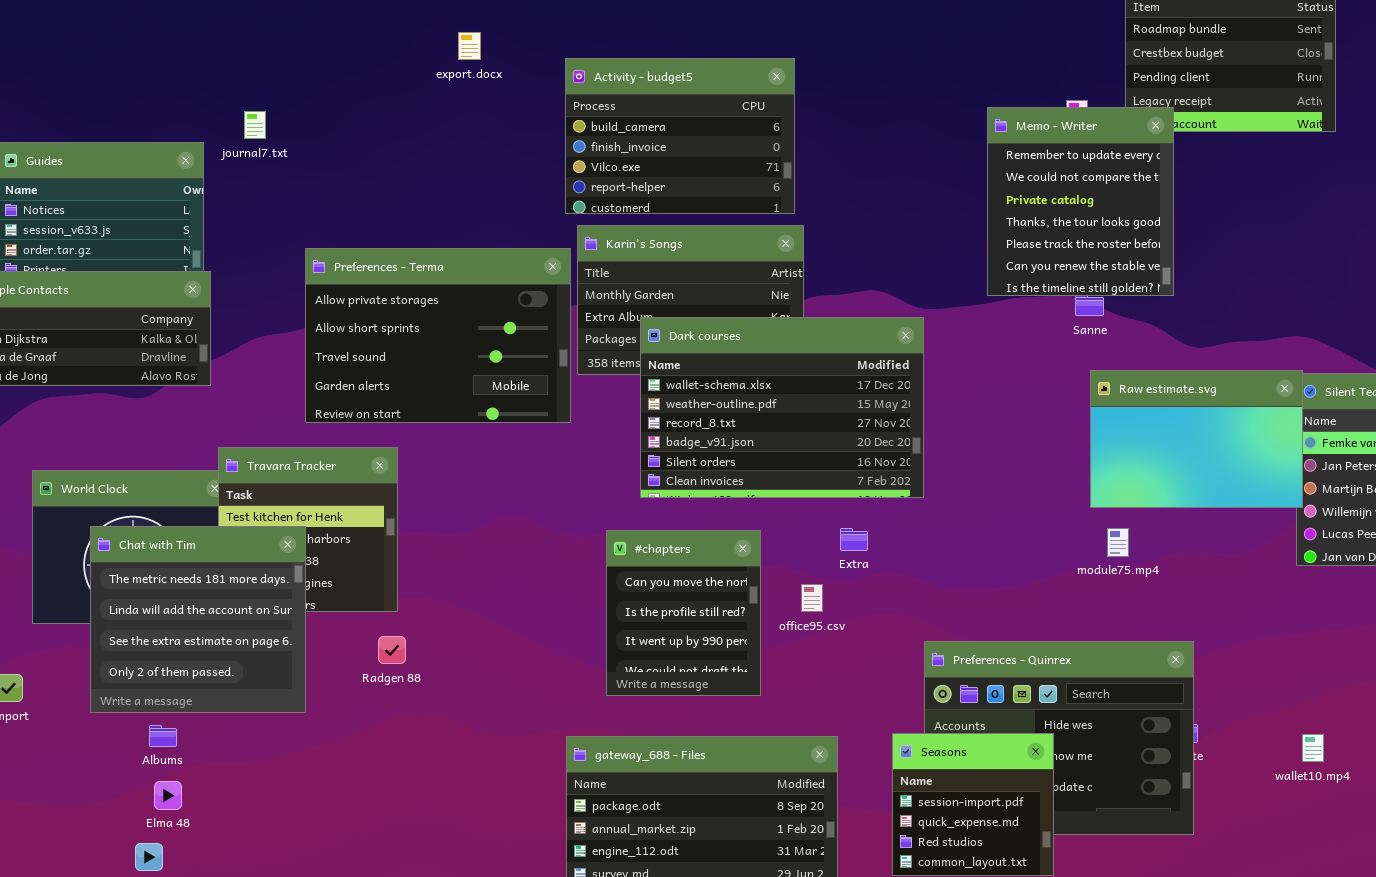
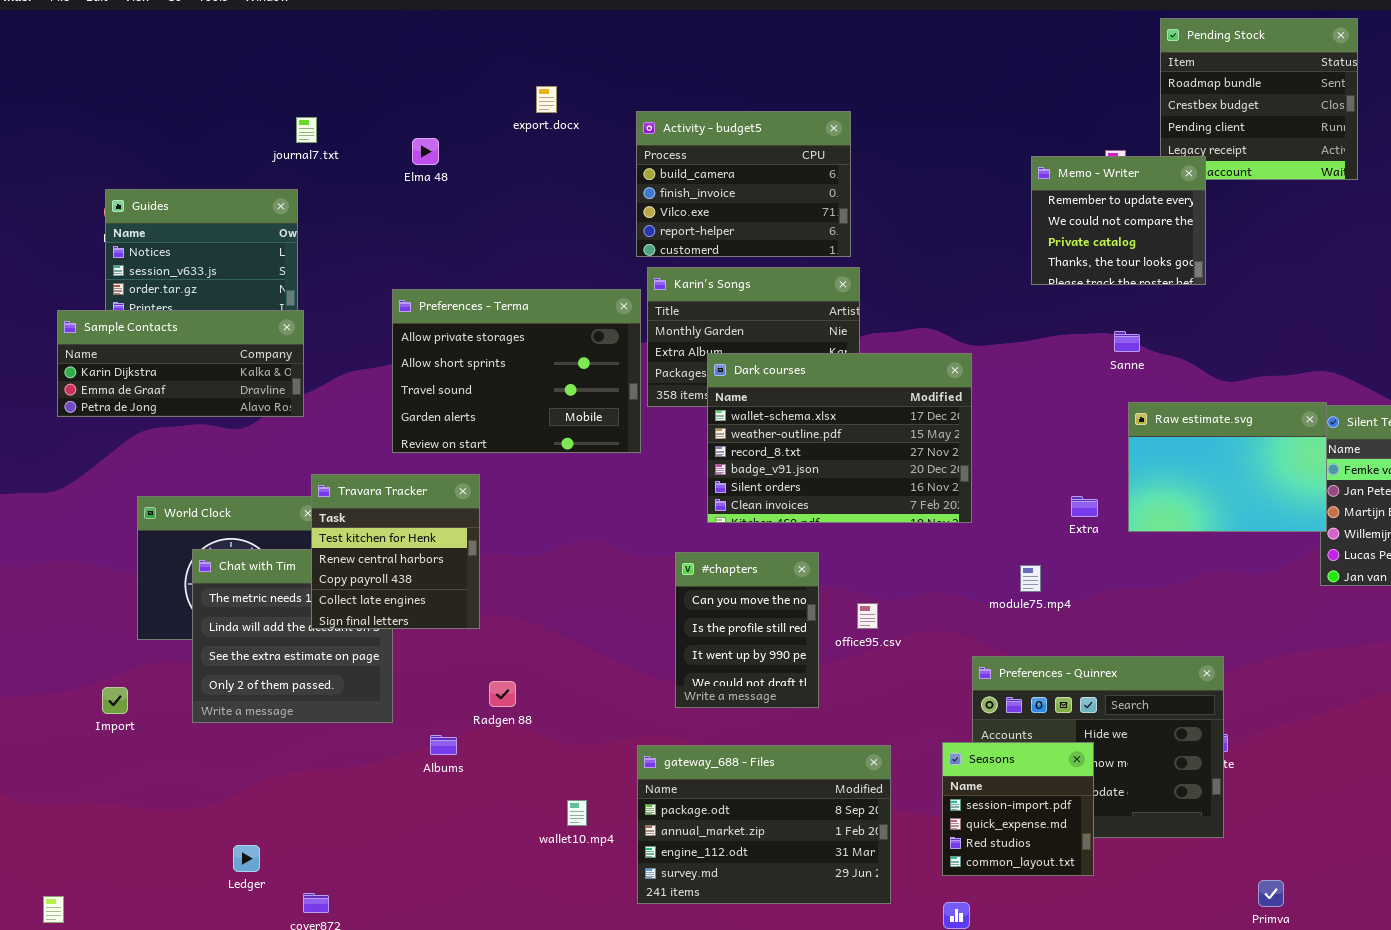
Memo - Writer: [987,107,1174,296] -> [1031,156,1206,285], resized
journal7.txt: [244,111,266,139] -> [296,117,317,143], moved
Travara Tracker: [218,447,398,612] -> [311,474,480,629], raised
Extra: [840,528,868,551] -> [1071,496,1098,517], moved
module75.mp4: [1107,528,1129,557] -> [1020,565,1041,592], moved
Radgen 88: [378,636,406,664] -> [489,681,516,707], moved
Albums: [149,725,177,747] -> [430,735,457,755], moved
wallet10.mp4: [1302,734,1324,762] -> [567,800,587,826], moved
Elma 48: [154,781,182,810] -> [412,138,439,165], moved

